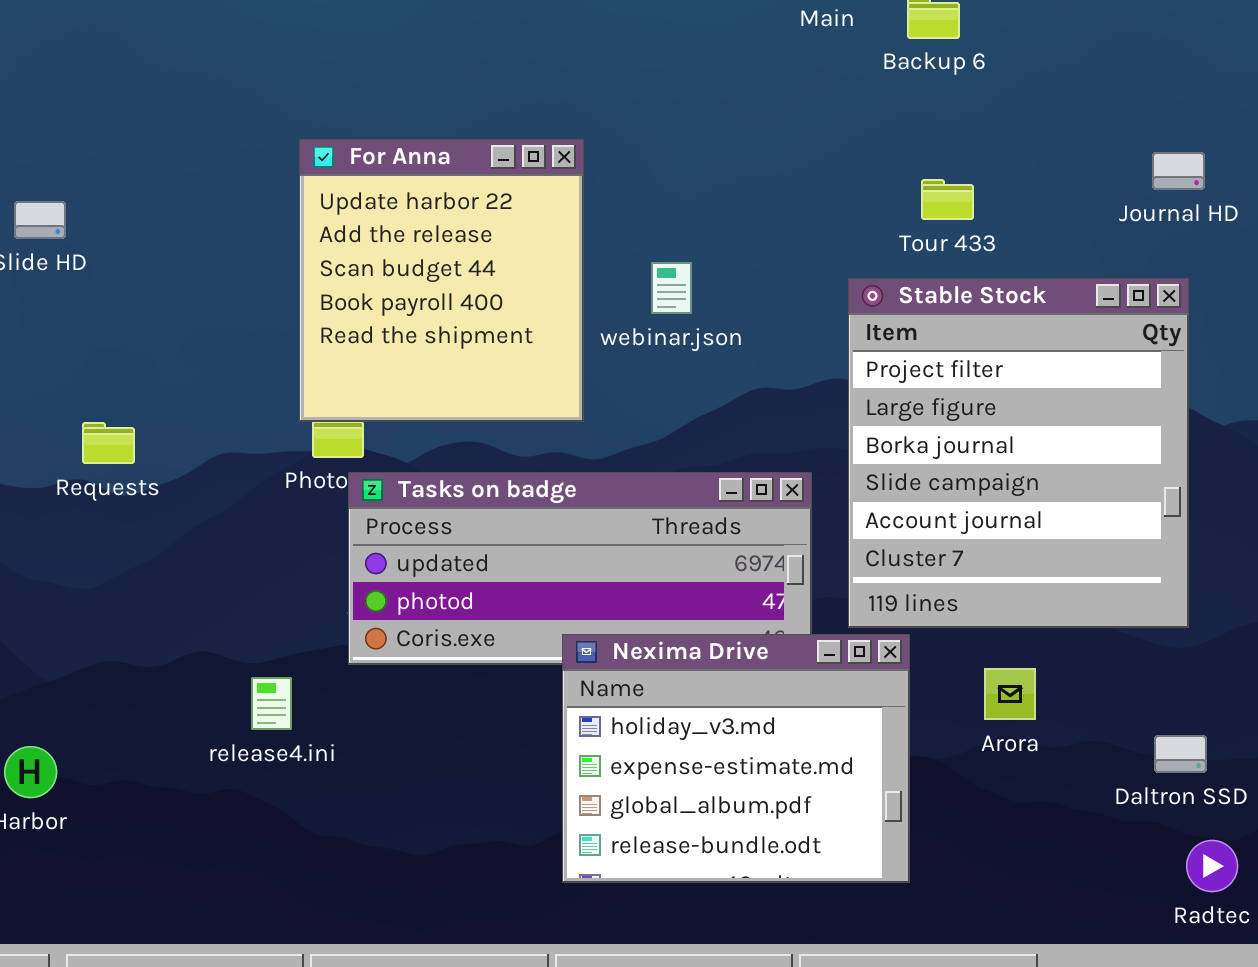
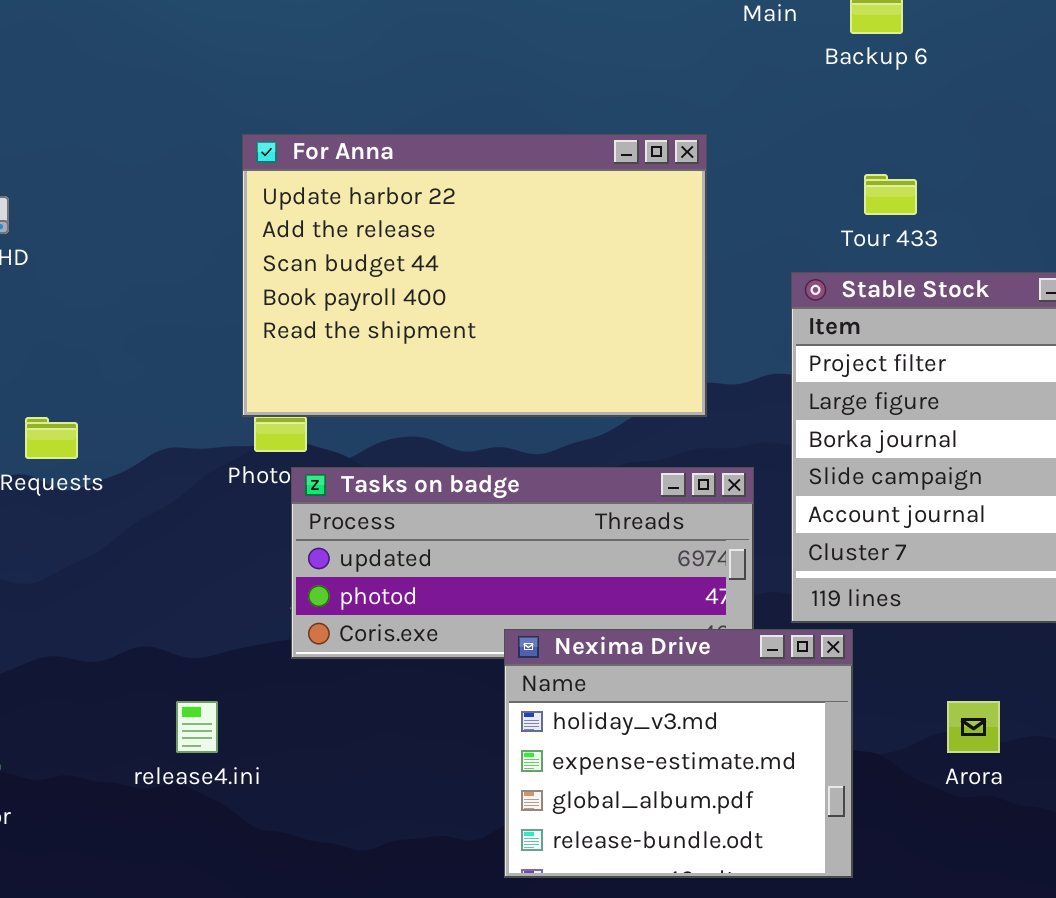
For Anna: [299,139,584,422] -> [242,134,707,417], resized
Arora: [984,668,1036,720] -> [947,701,1000,753], moved
release4.ini: [251,677,292,730] -> [176,701,218,753], moved

